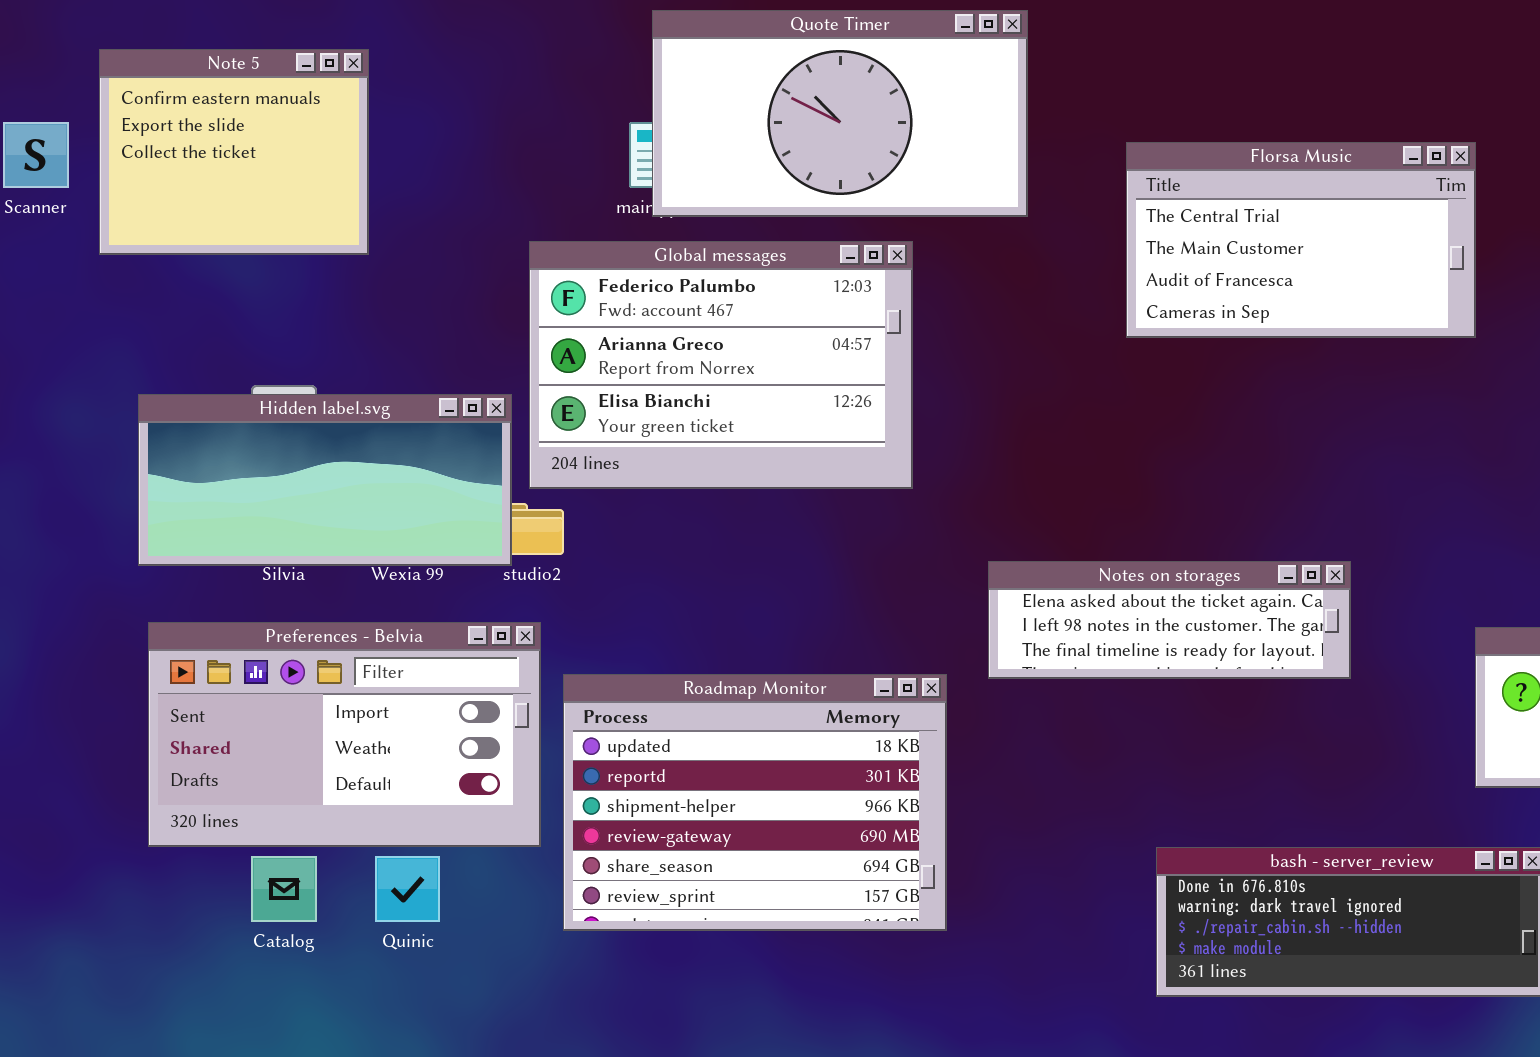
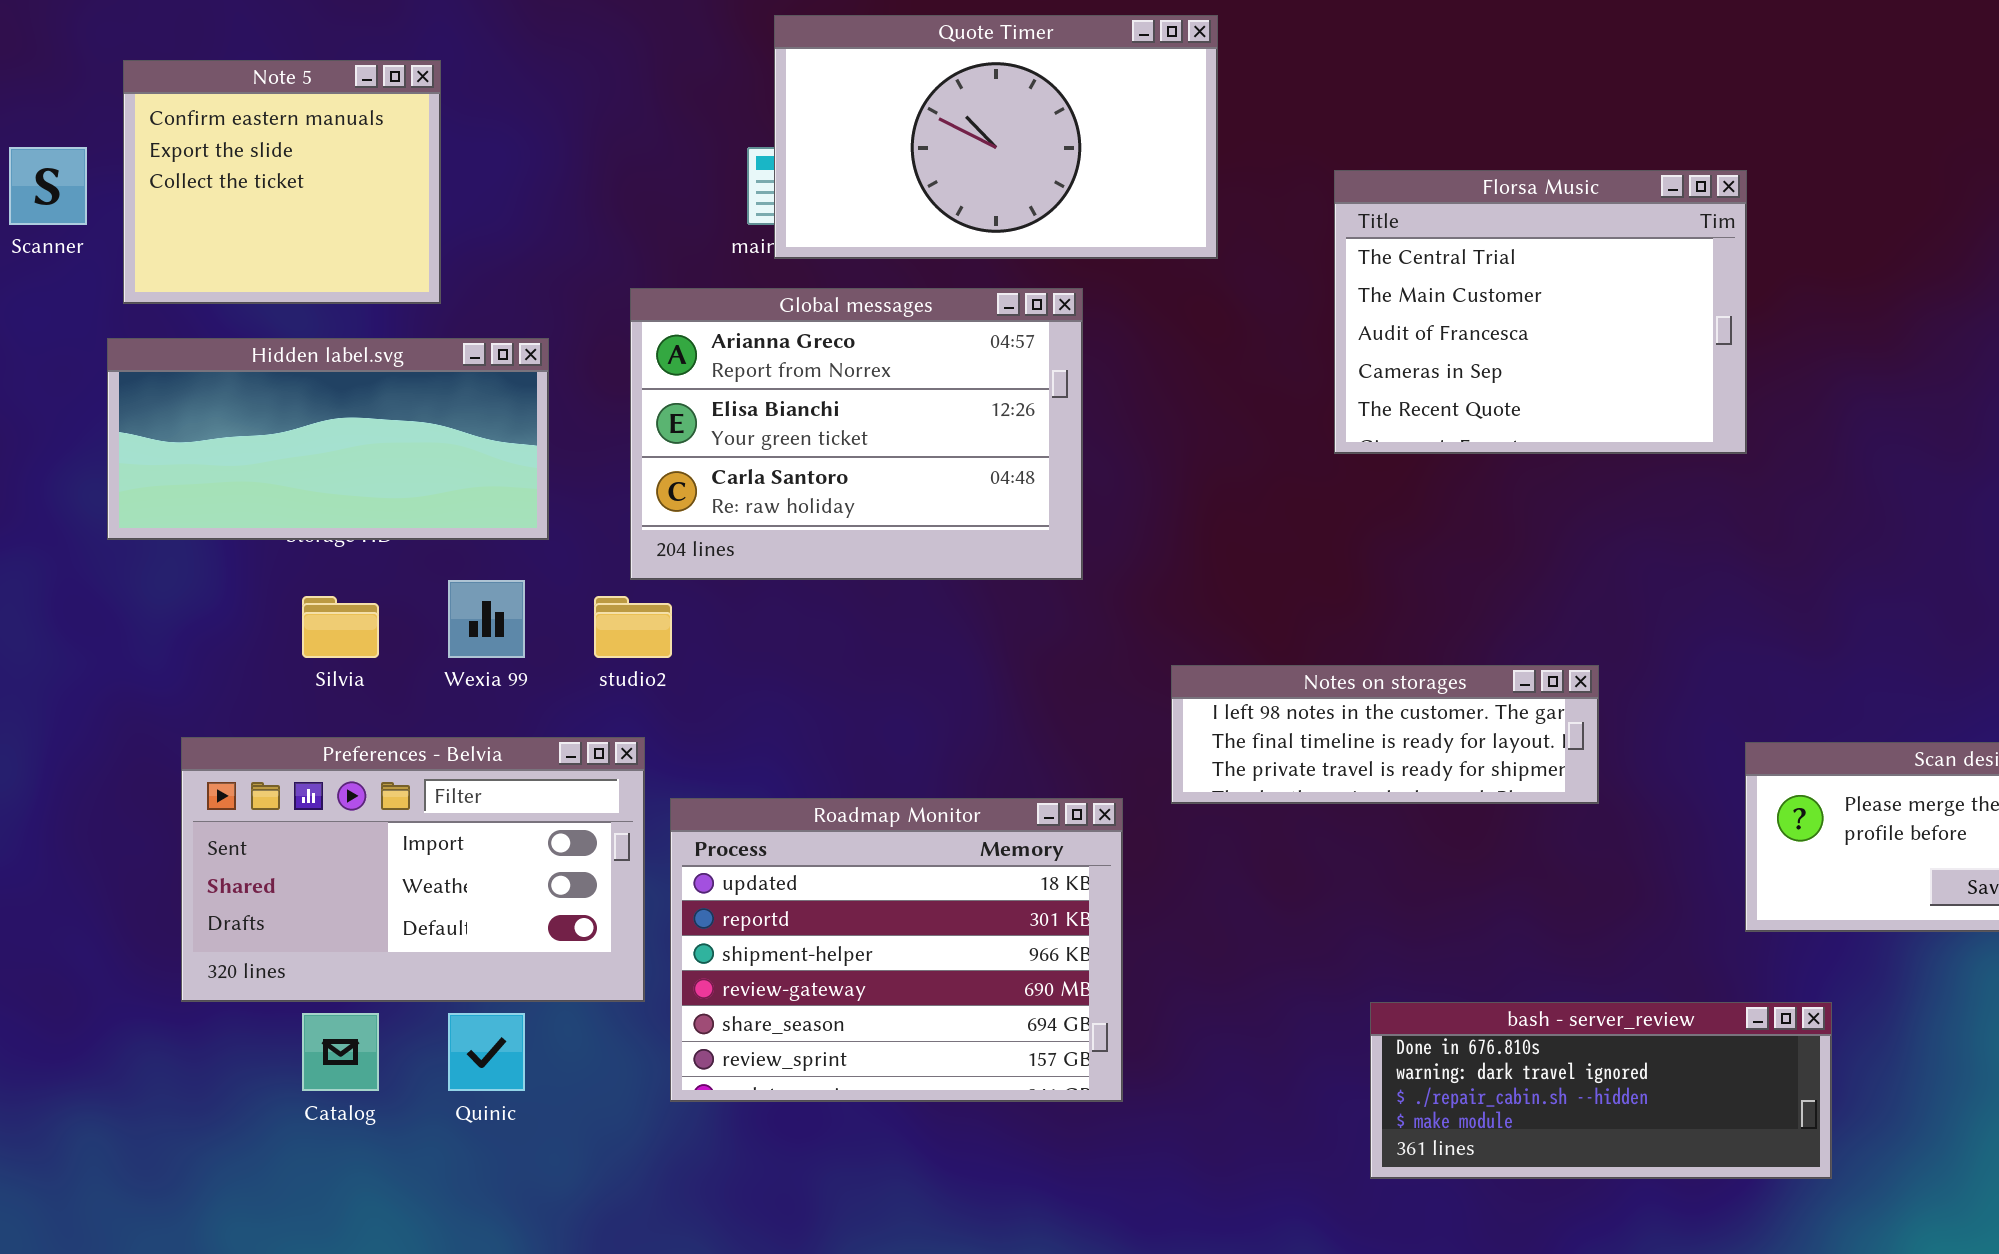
Florsa Music: [1126,142,1476,338] -> [1334,170,1747,454], resized
Global messages: [529,241,913,489] -> [630,288,1083,580], scrolled down 1 row
Hidden label.svg: [138,394,512,566] -> [107,338,549,540], moved
Notes on storages: [988,561,1351,679] -> [1171,665,1599,804], scrolled down 1 row

